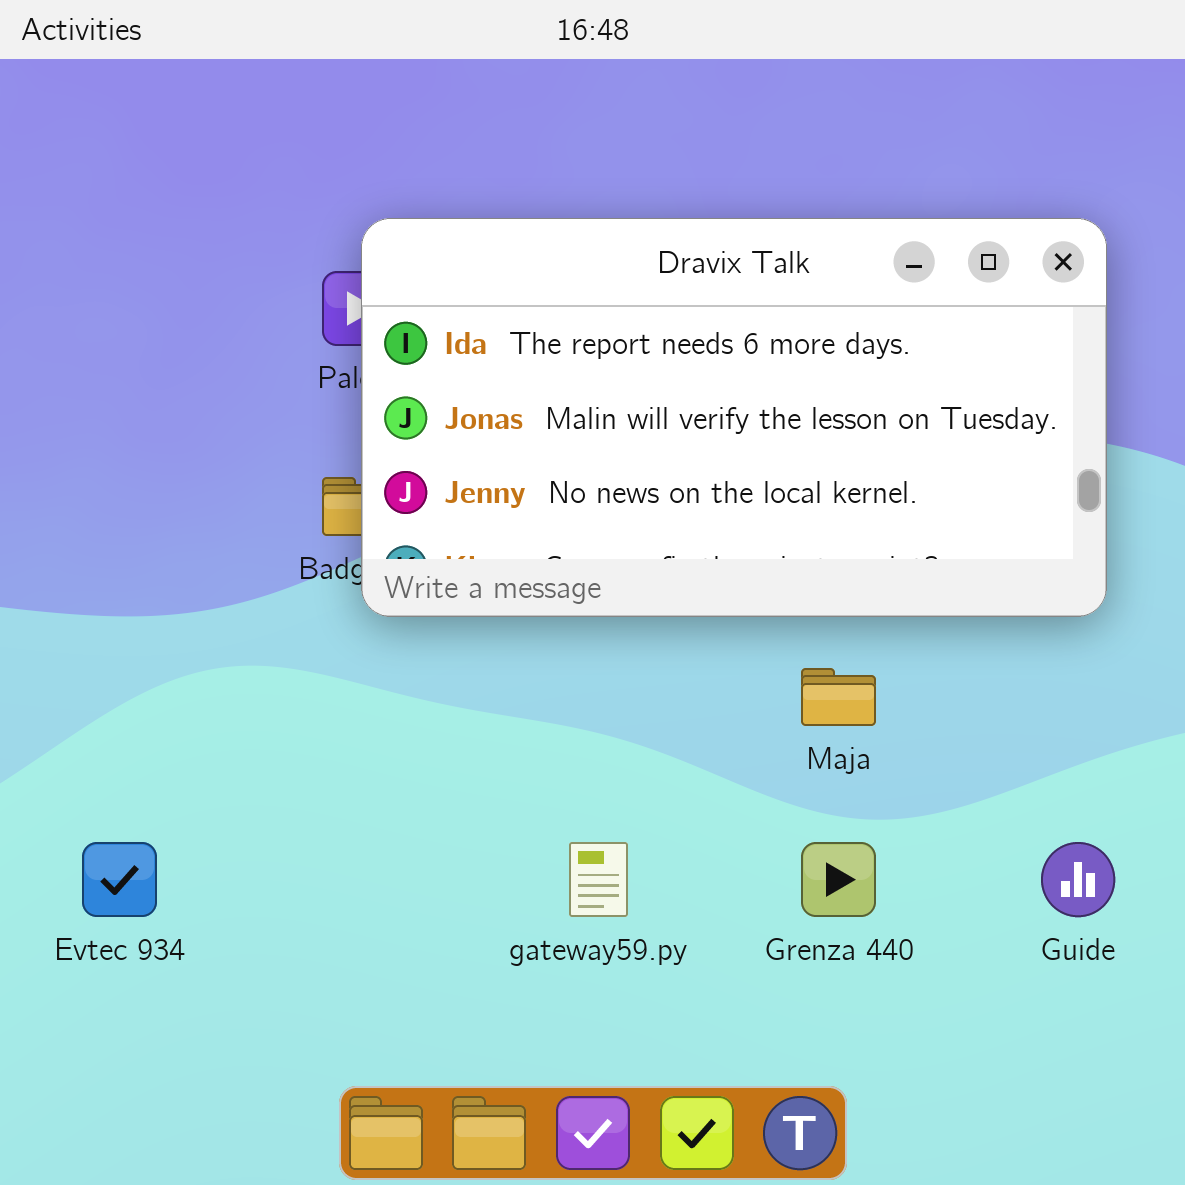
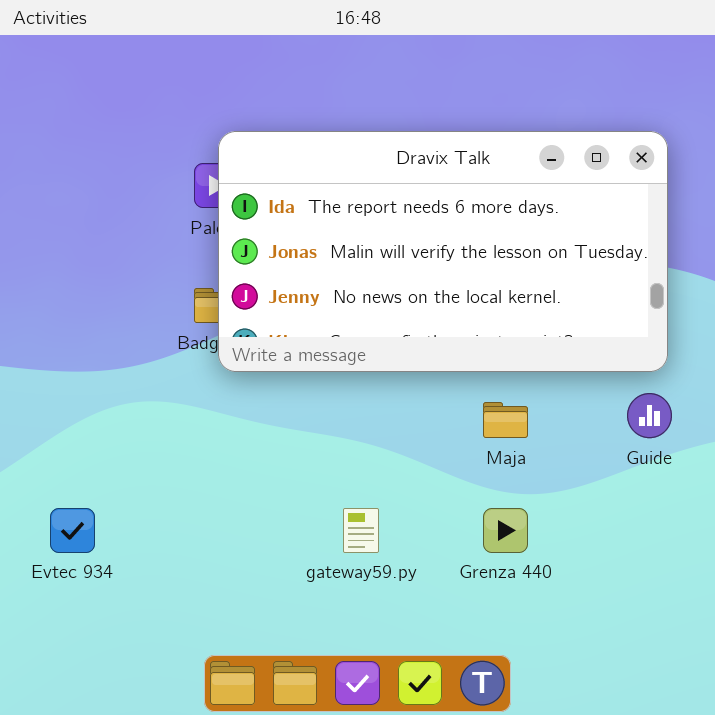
Guide: [1041,842,1115,917] -> [627,393,672,438], moved

